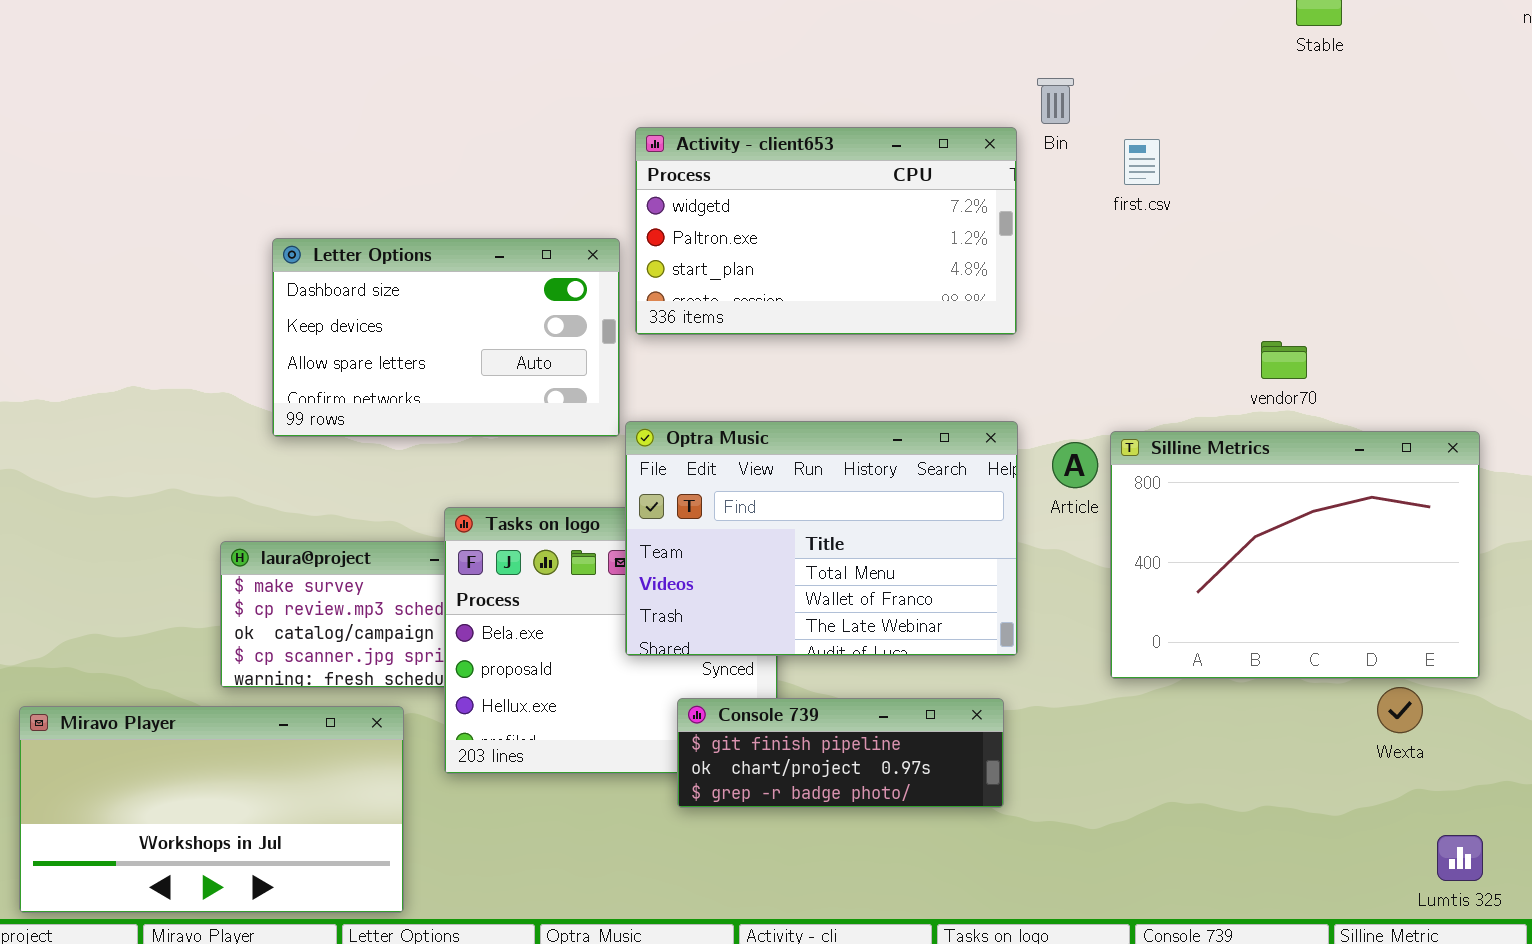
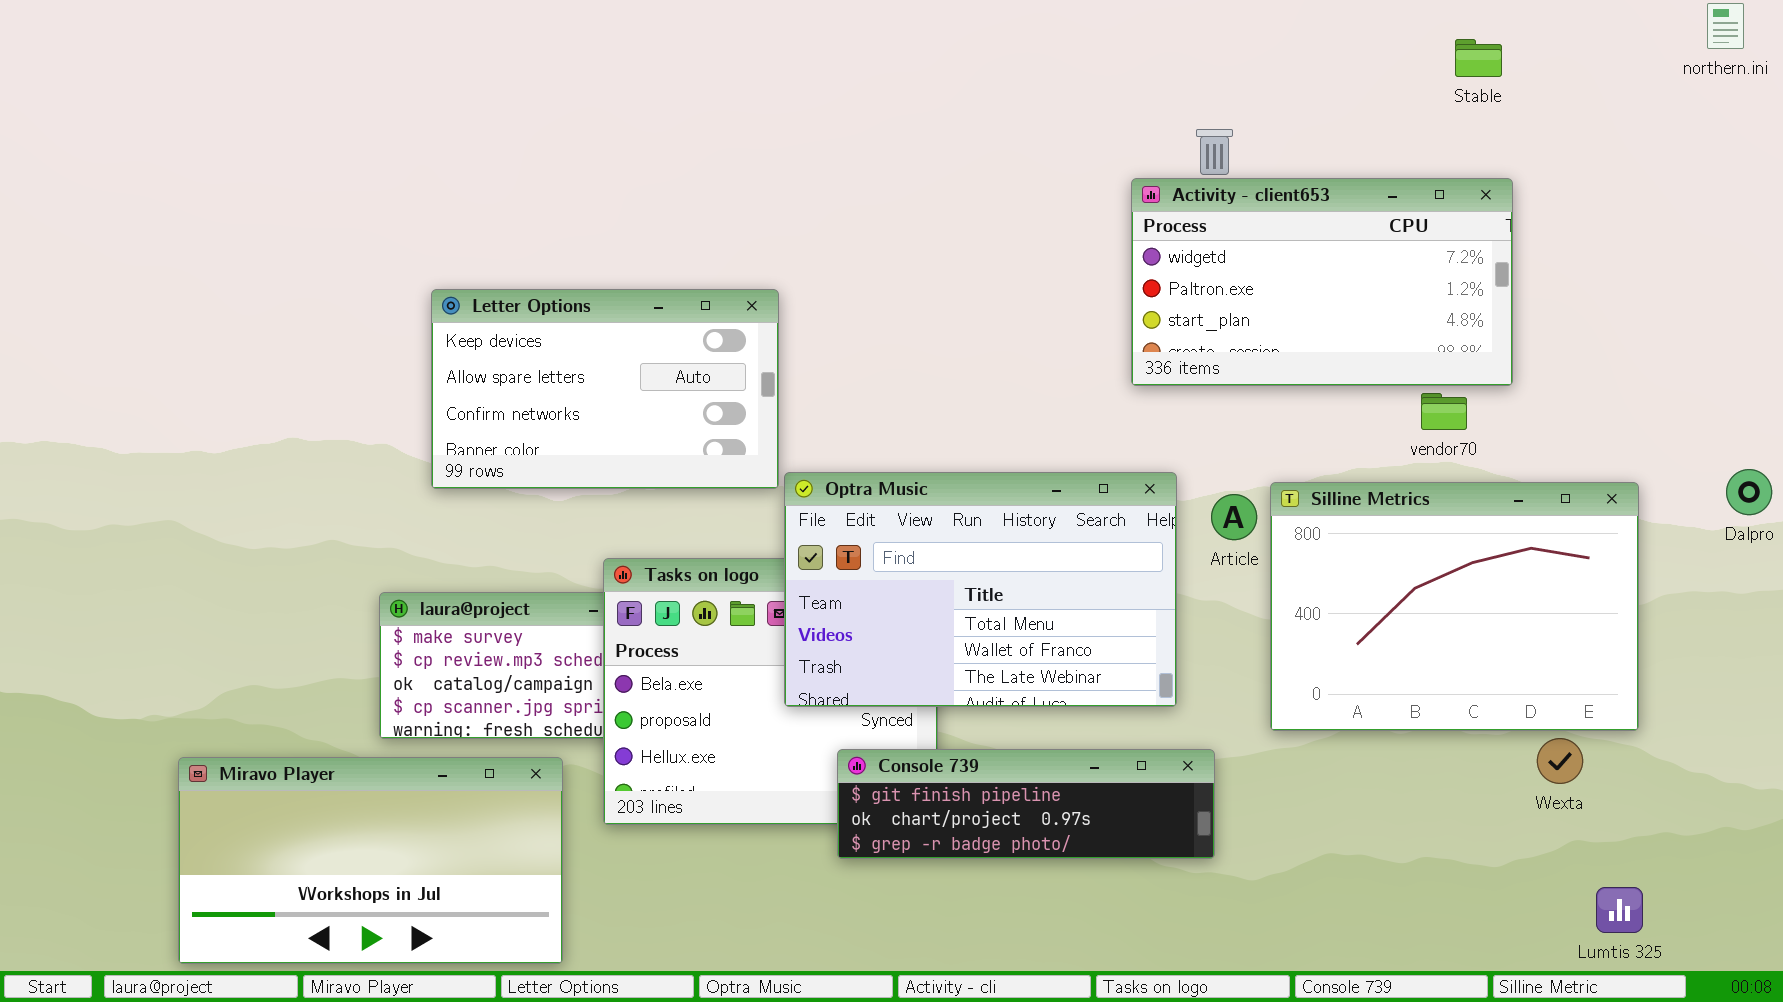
Activity - client653: [635,127,1017,335] -> [1131,178,1513,386], moved
Letter Options: [272,238,620,437] -> [431,289,779,489], scrolled down 1 row
Console 739: [677,698,1004,808] -> [837,749,1215,859], resized

